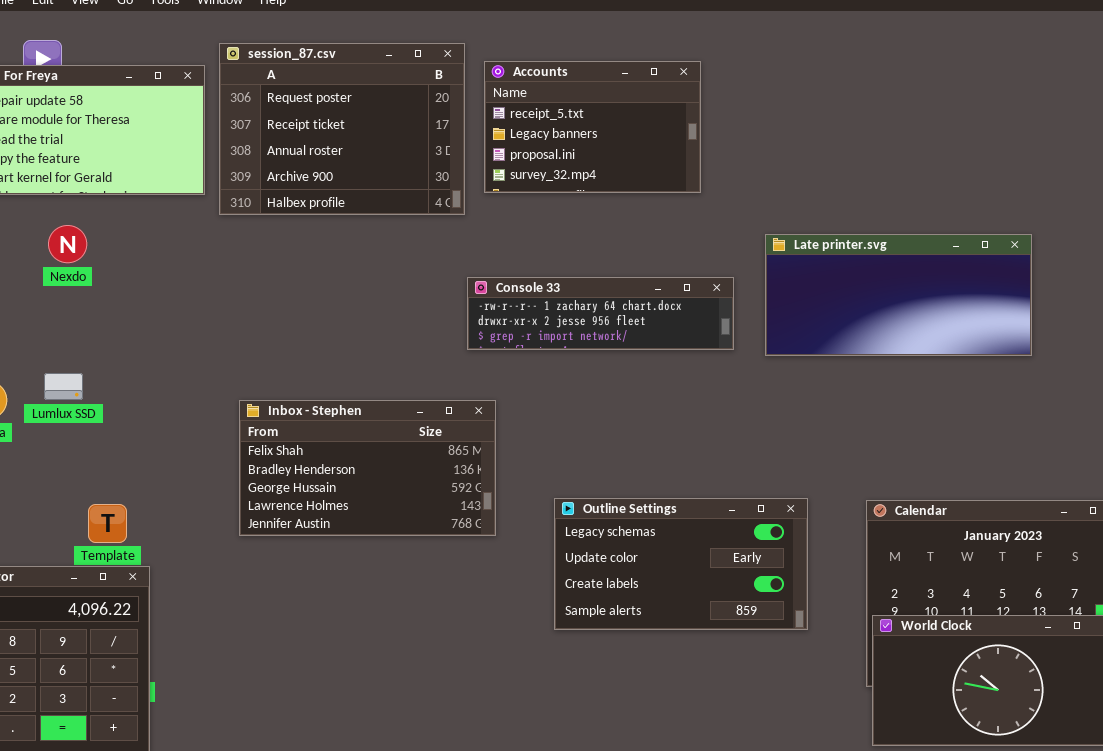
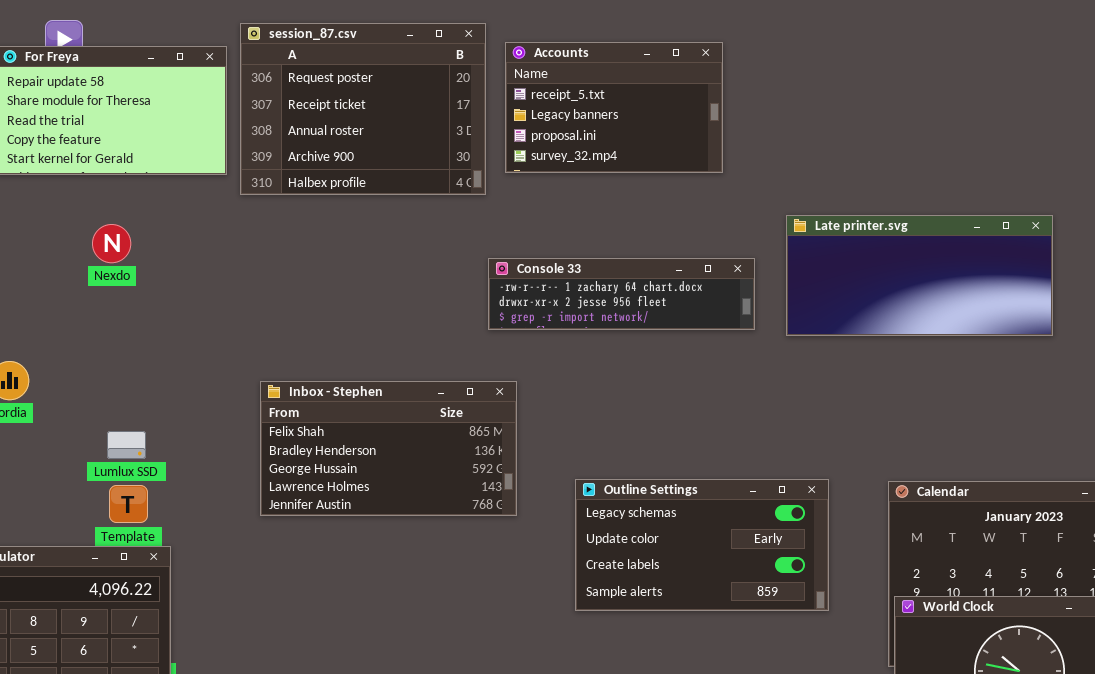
Nexdo: [48,225,87,263] -> [92,224,131,263], moved
Lumlux SSD: [44,373,83,400] -> [107,431,146,459], moved

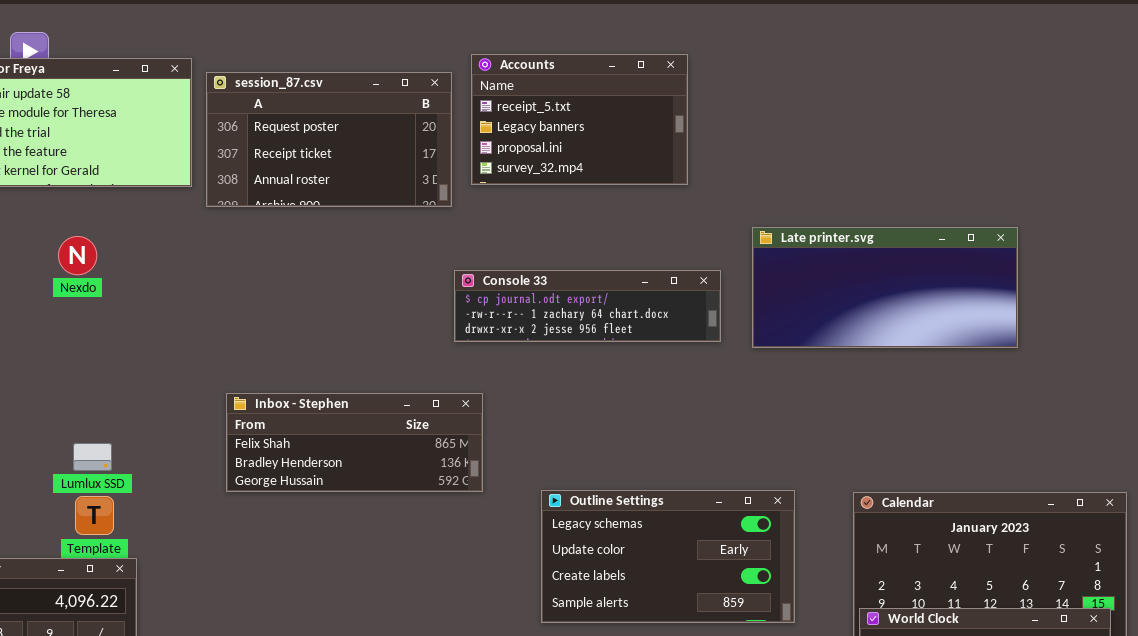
session_87.csv: [240,23,486,195] -> [206,72,452,207], resized
Console 33: [488,258,755,330] -> [454,270,721,342], scrolled up 1 row
Inbox - Stephen: [260,381,517,516] -> [226,393,483,492], resized

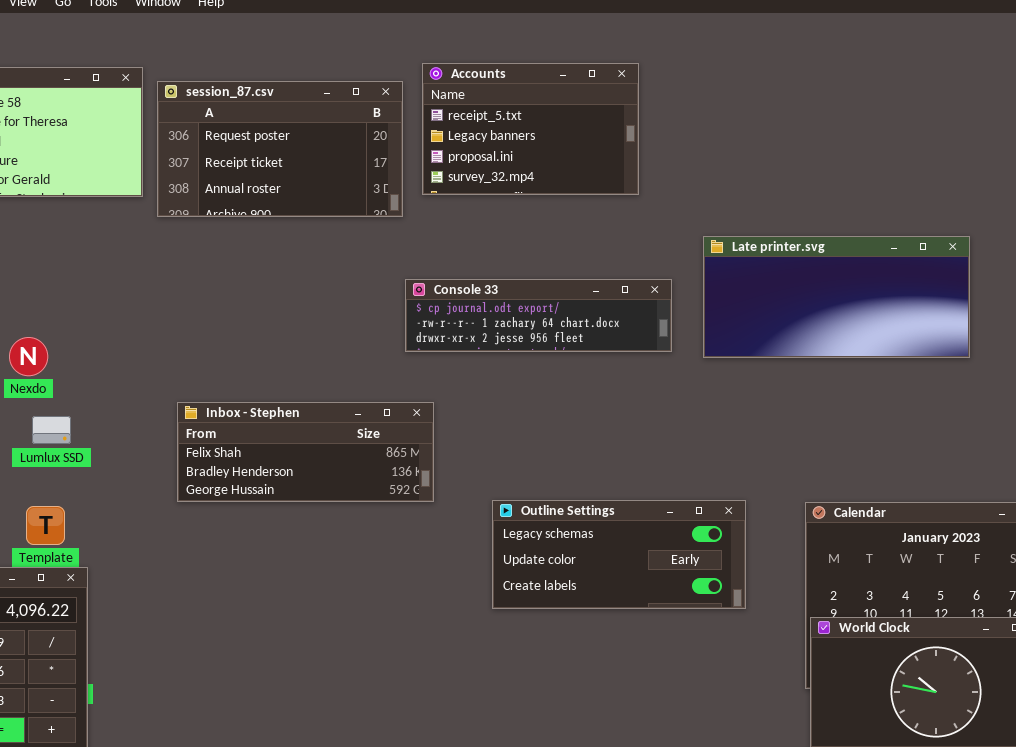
Nexdo: [58,236,97,275] -> [9,337,48,376], moved
Lumlux SSD: [73,443,112,471] -> [32,416,71,444], moved
Outline Settings: [541,490,795,623] -> [492,500,746,609], resized

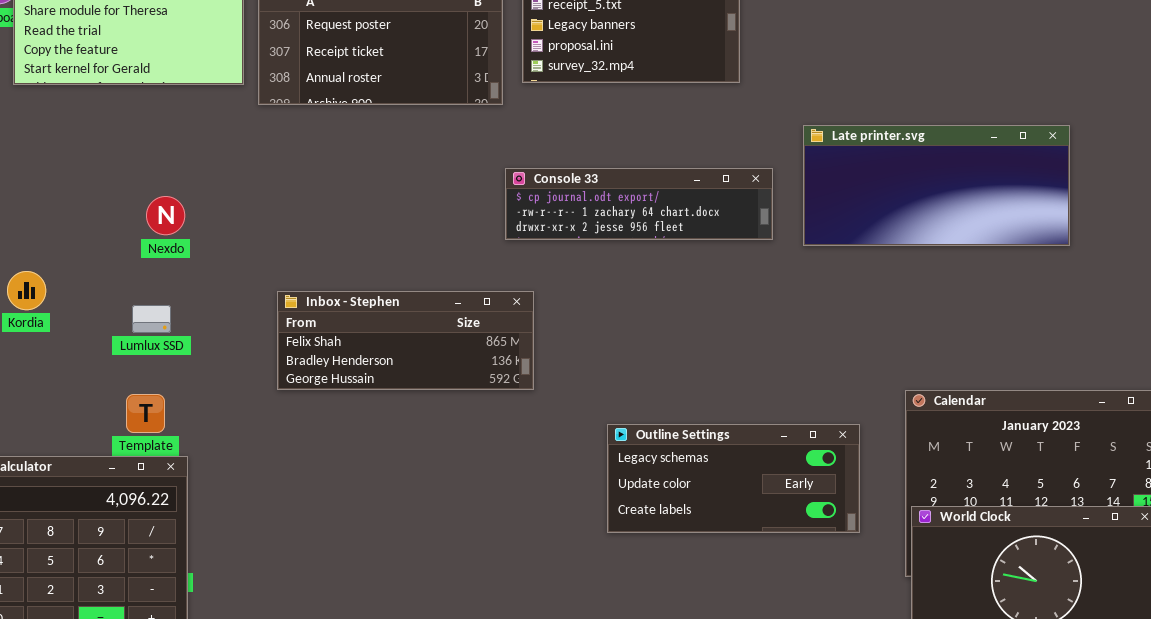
Nexdo: [9,337,48,376] -> [146,196,185,235], moved
Outline Settings: [492,500,746,609] -> [607,424,860,533], moved

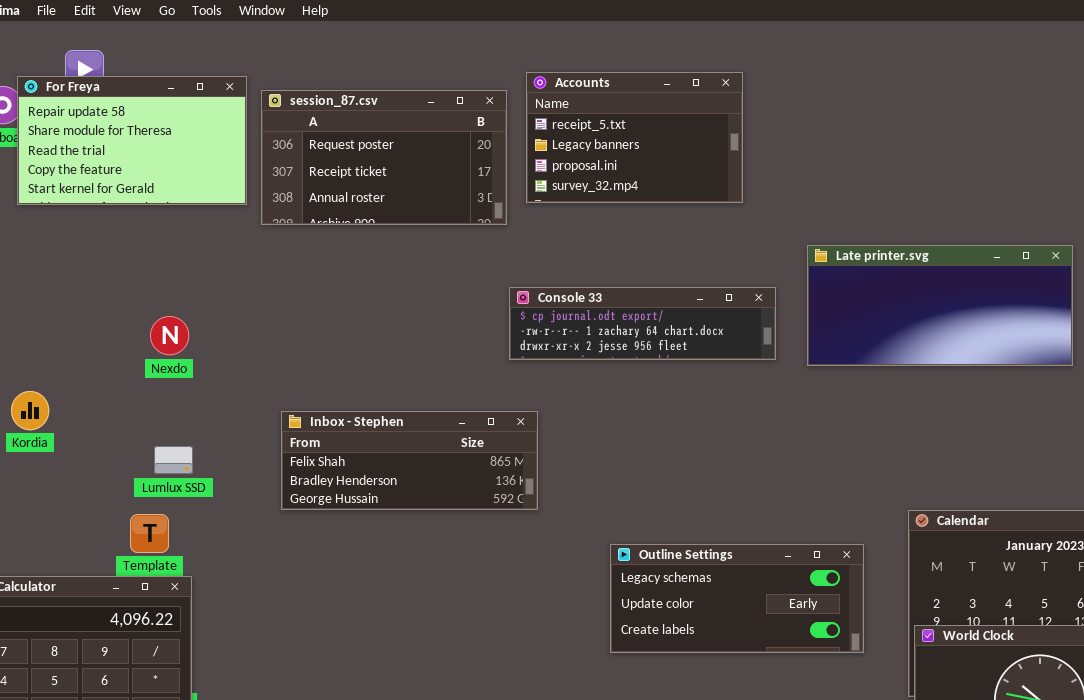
Lumlux SSD: [132,305,171,333] -> [154,446,193,474], moved

